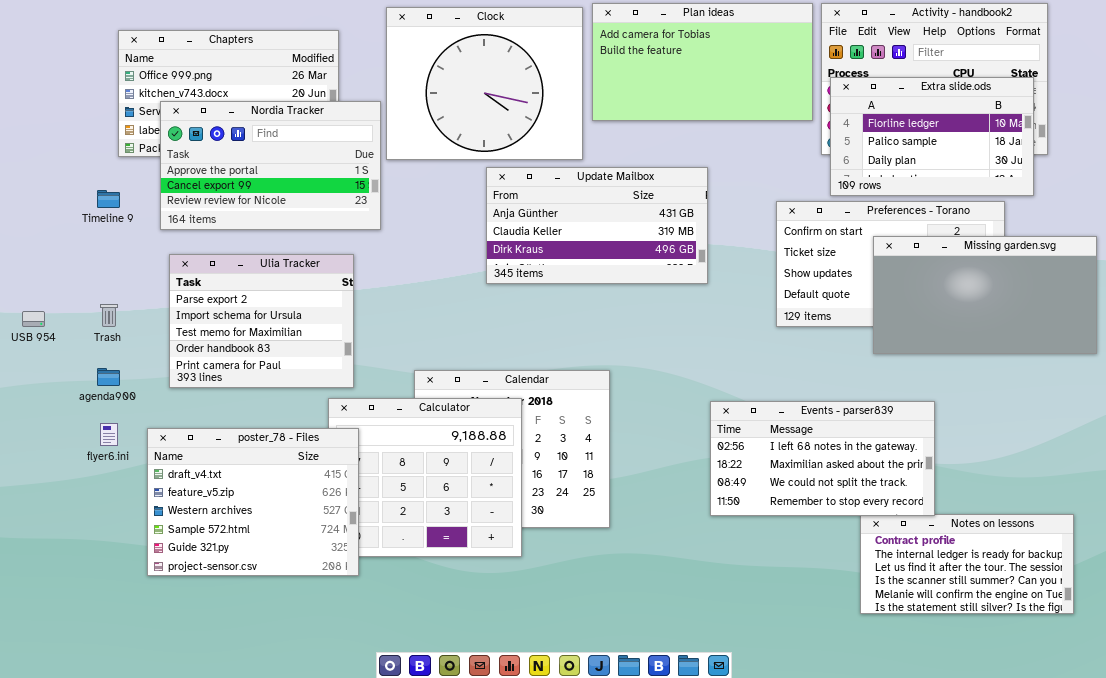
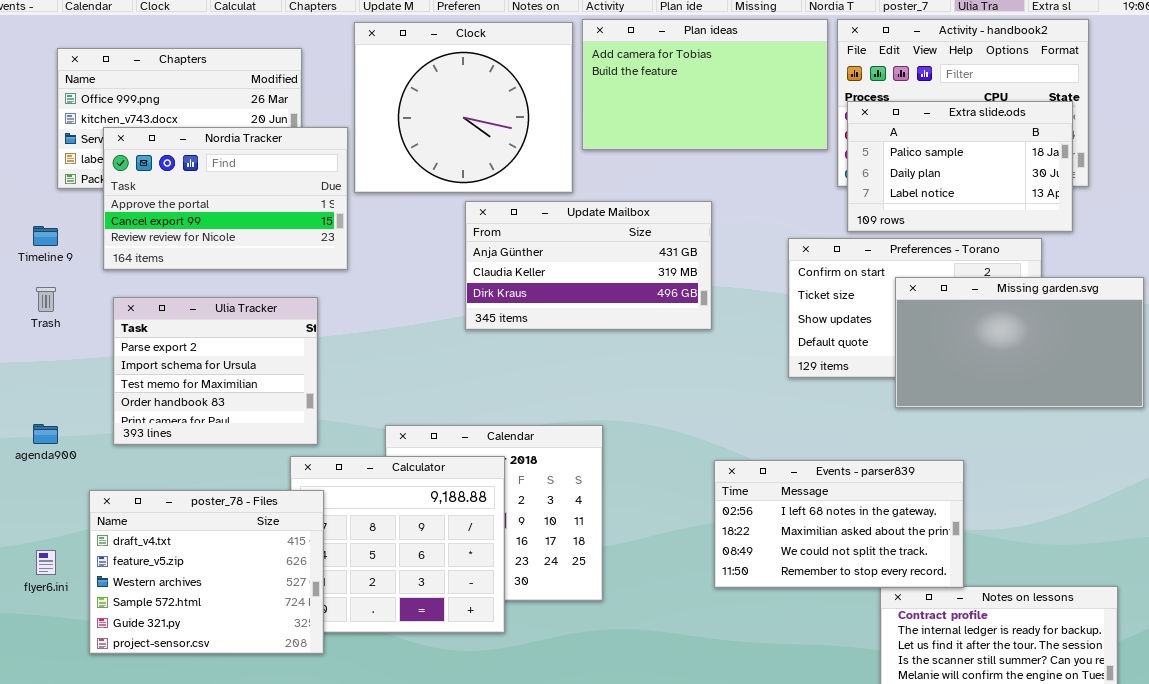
Extra slide.ods: [830,77,1034,196] -> [847,101,1073,232], scrolled down 1 row
Trash: [100,304,118,327] -> [36,287,56,312], moved
flyer6.ini: [100,423,118,446] -> [36,550,56,575], moved

